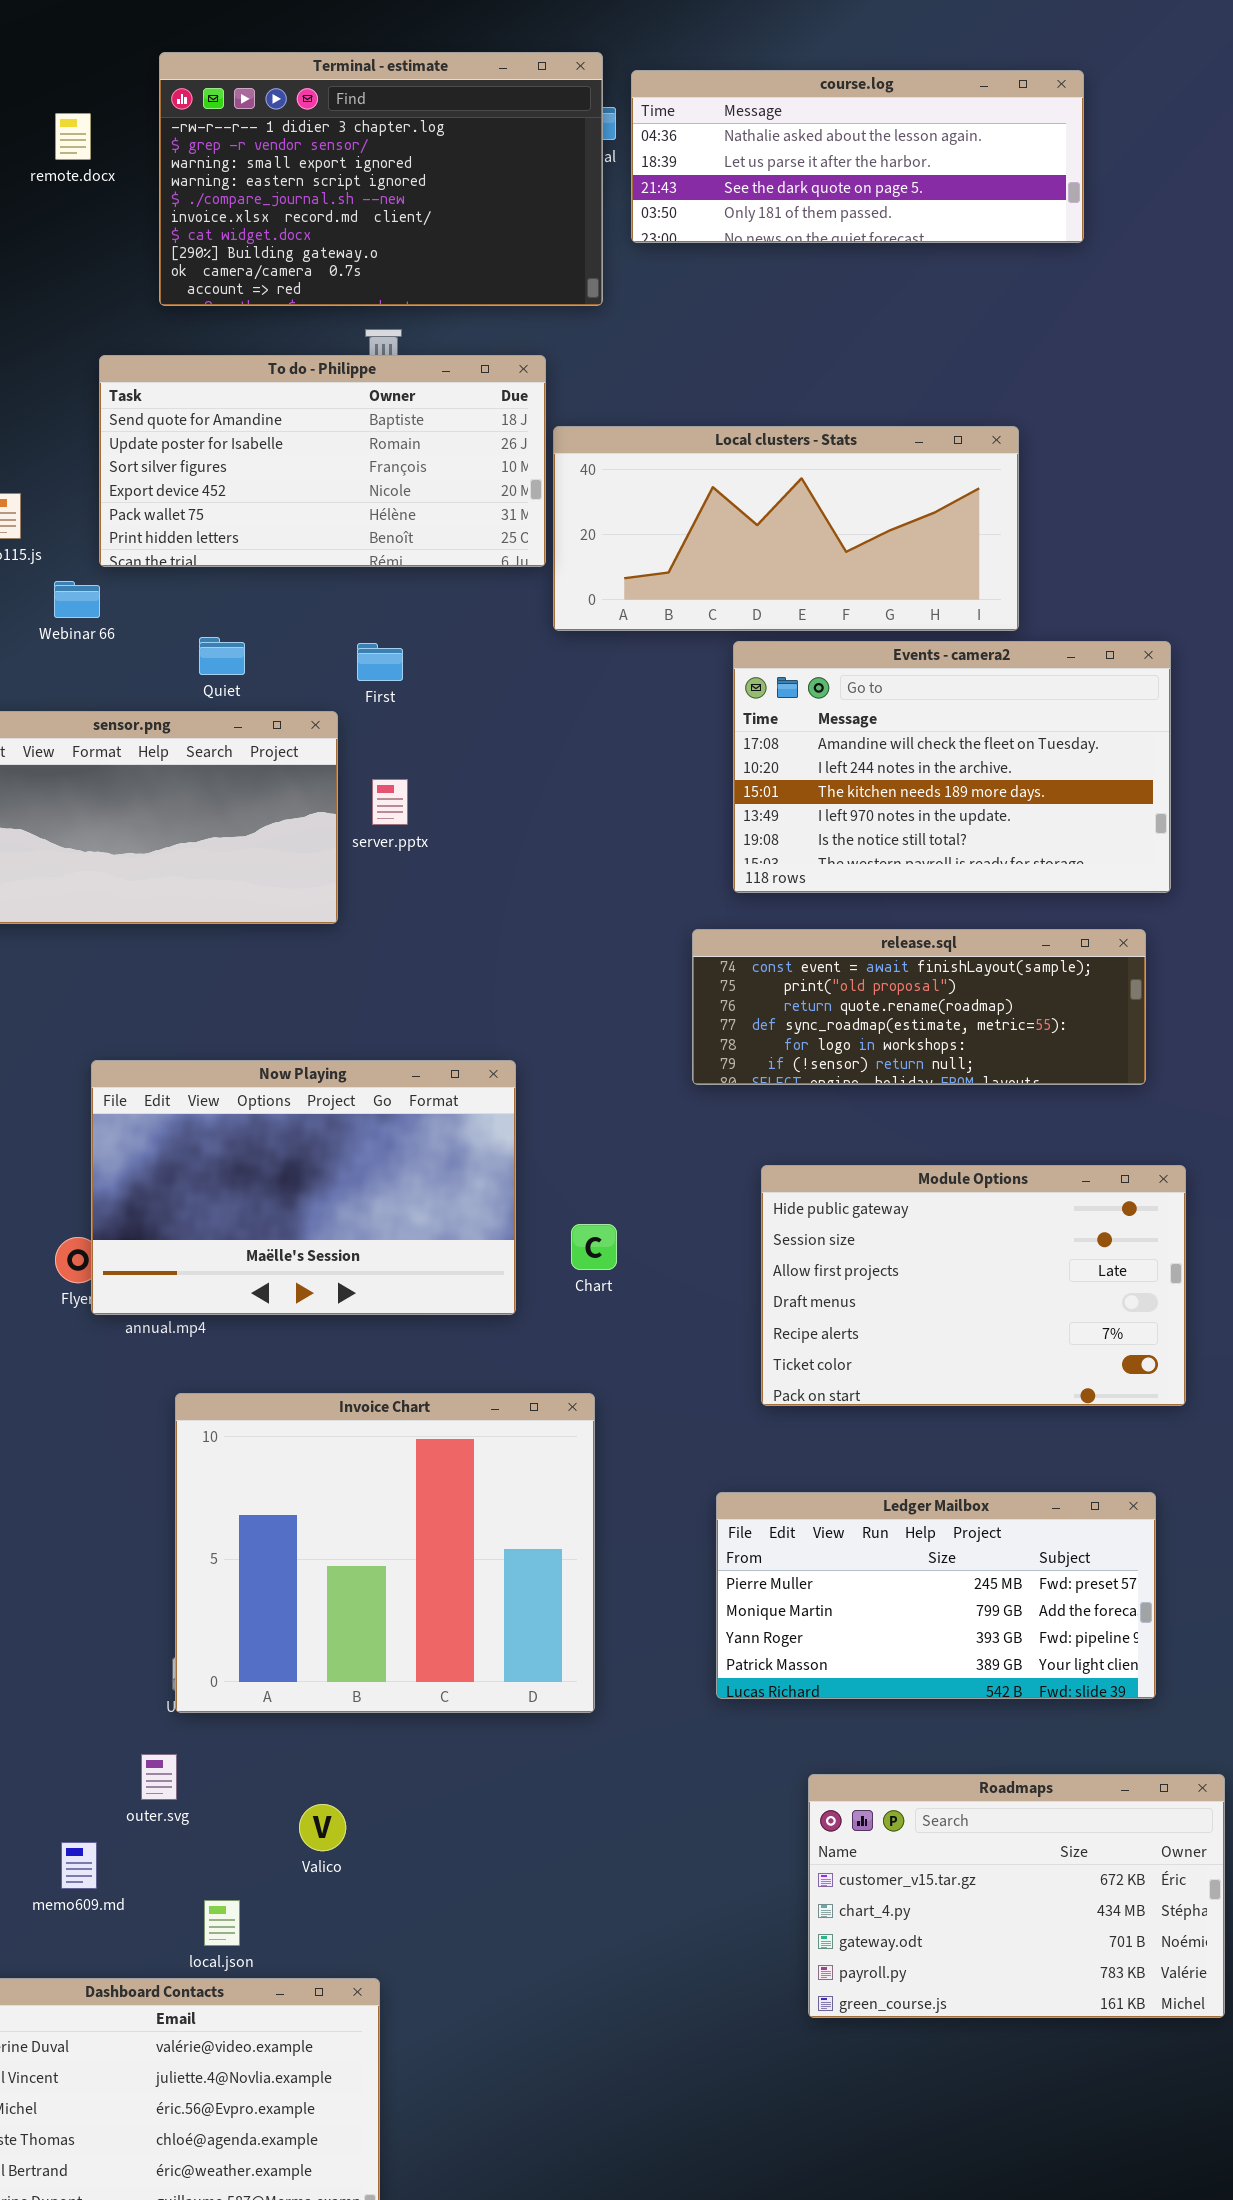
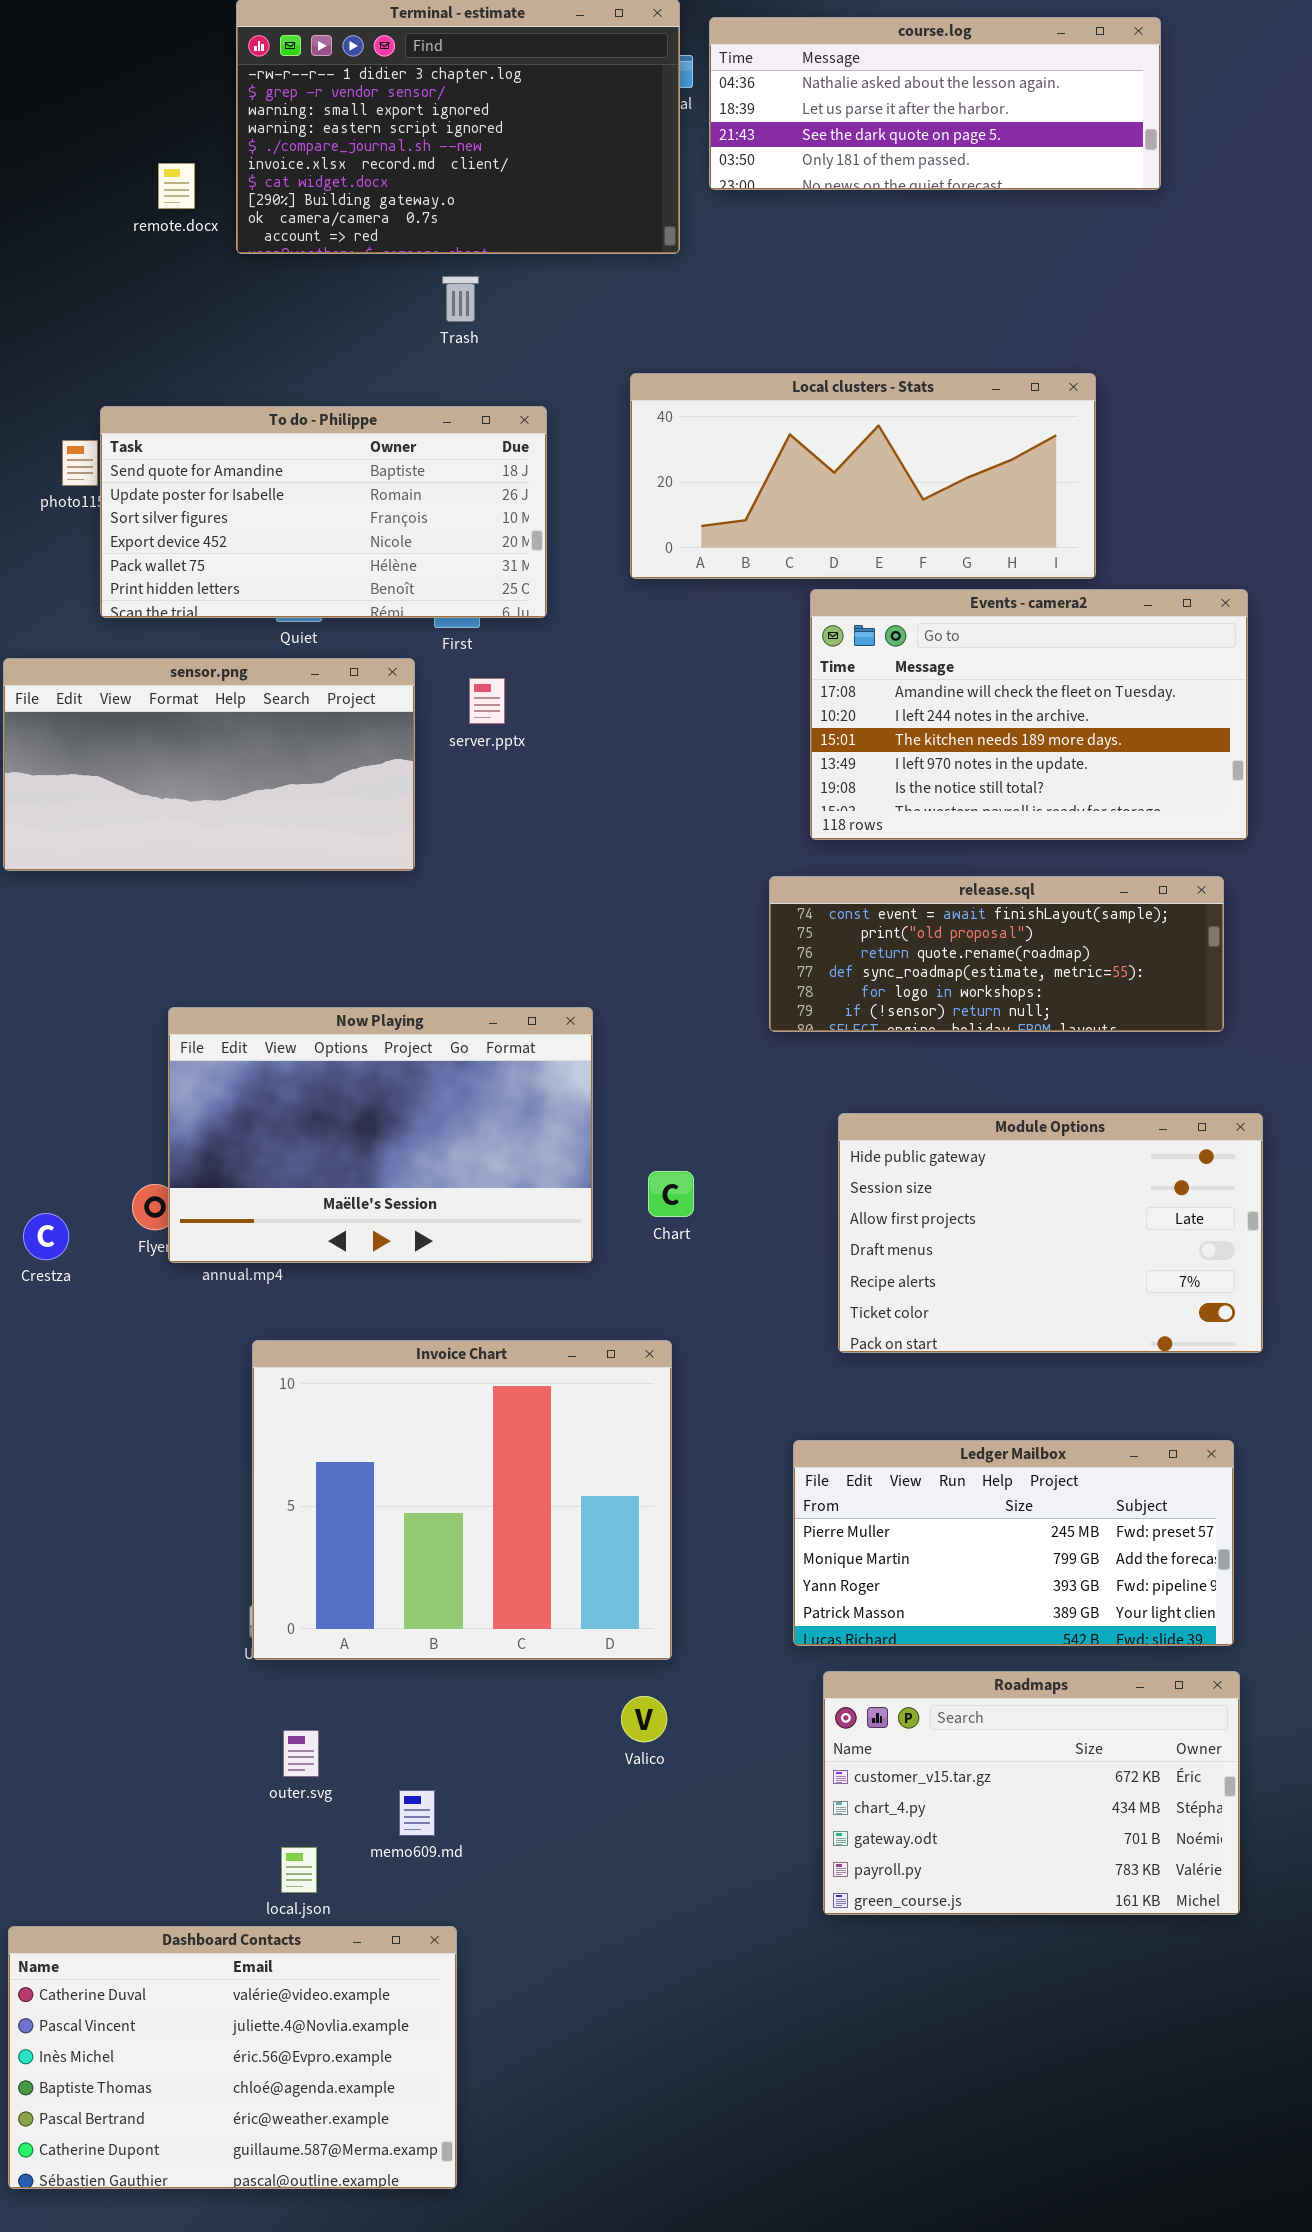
remote.docx: [55,113,91,160] -> [158,163,195,209], moved
To do - Philippe: [99,355,546,567] -> [100,406,547,618], moved
server.pptx: [372,779,408,825] -> [469,678,505,724], moved
outer.svg: [141,1754,177,1800] -> [283,1730,319,1777], moved
Roadmaps: [808,1774,1225,2018] -> [823,1671,1240,1915], moved
Valico: [299,1804,346,1851] -> [621,1696,667,1742], moved
memo609.md: [61,1842,97,1889] -> [399,1790,435,1836], moved

